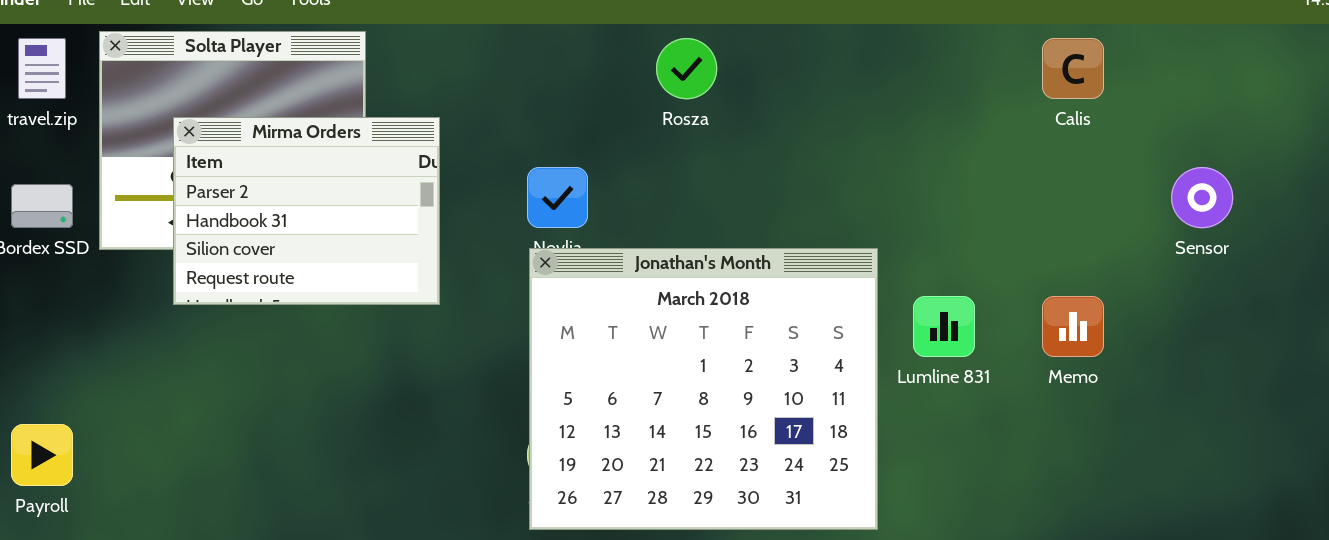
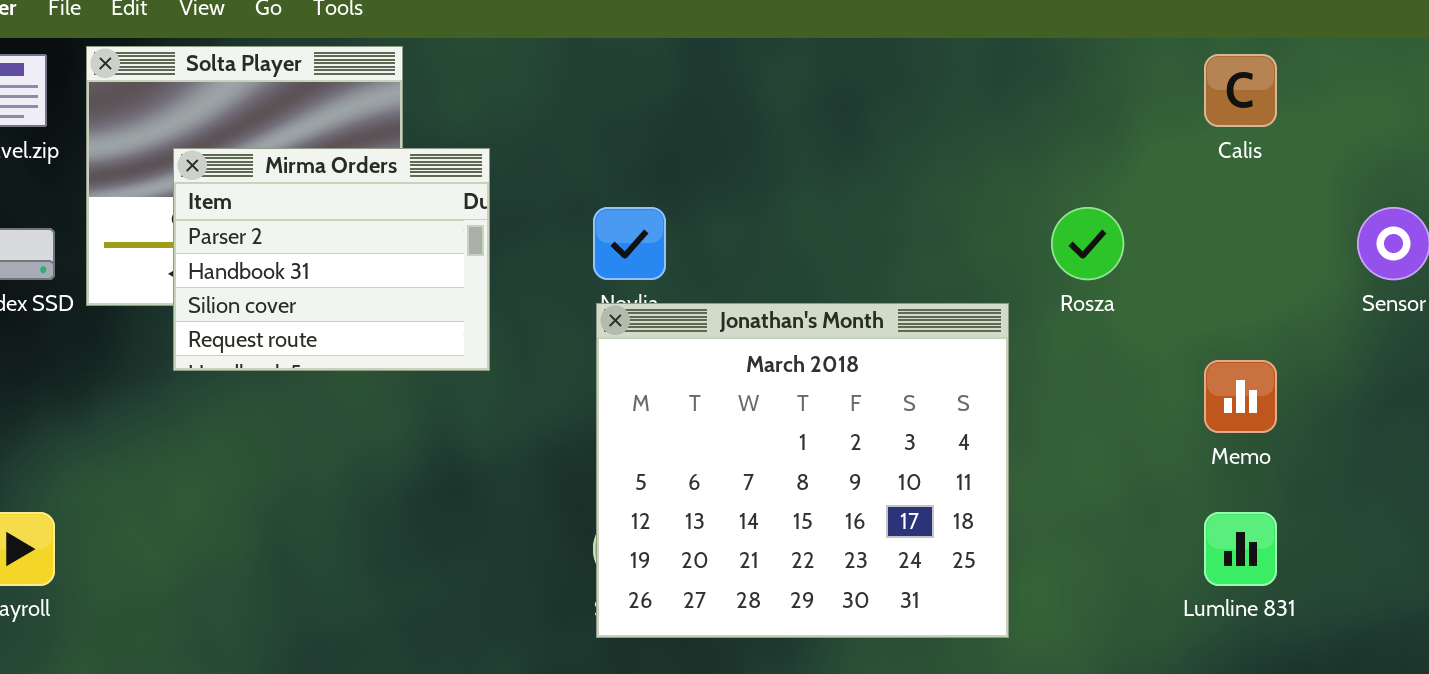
Rosza: [656,38,717,99] -> [1051,207,1124,280], moved
Lumline 831: [913,296,975,357] -> [1204,512,1277,586], moved

